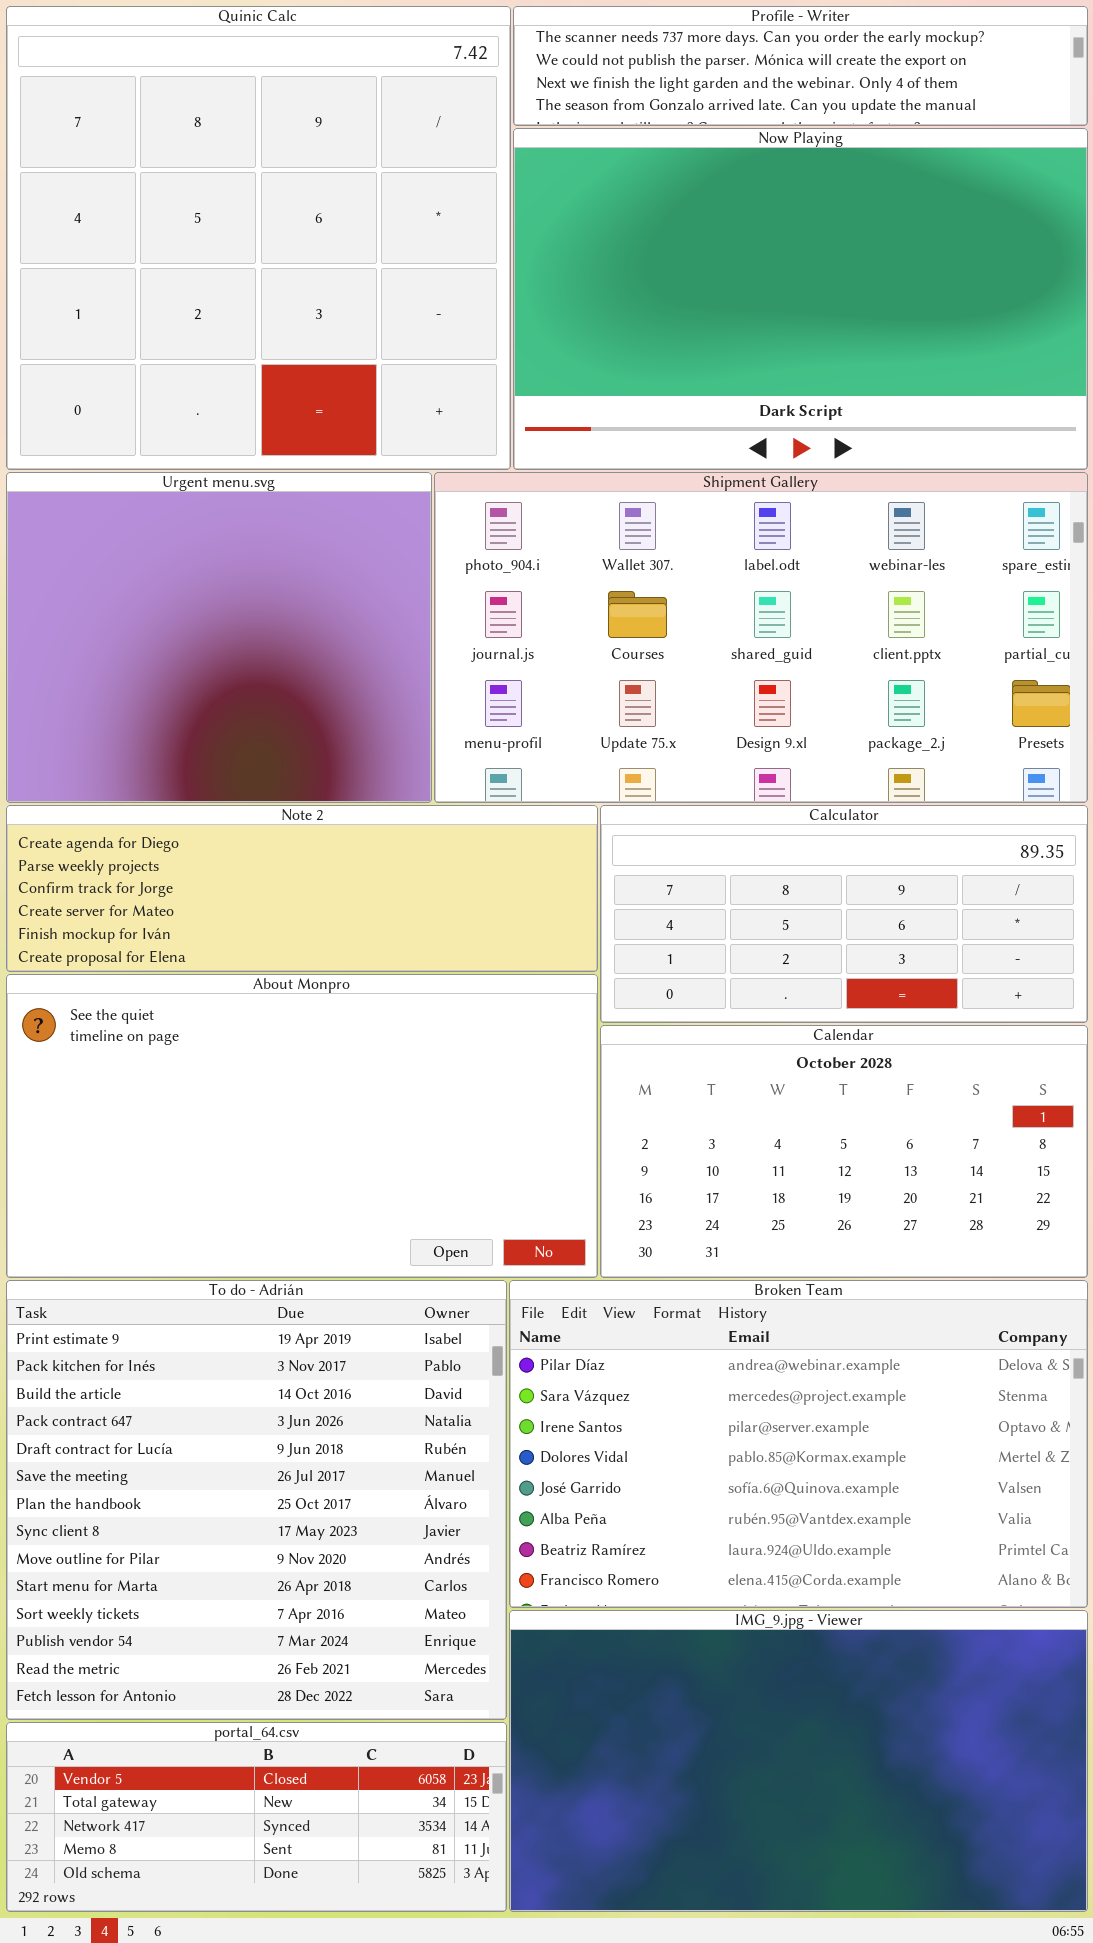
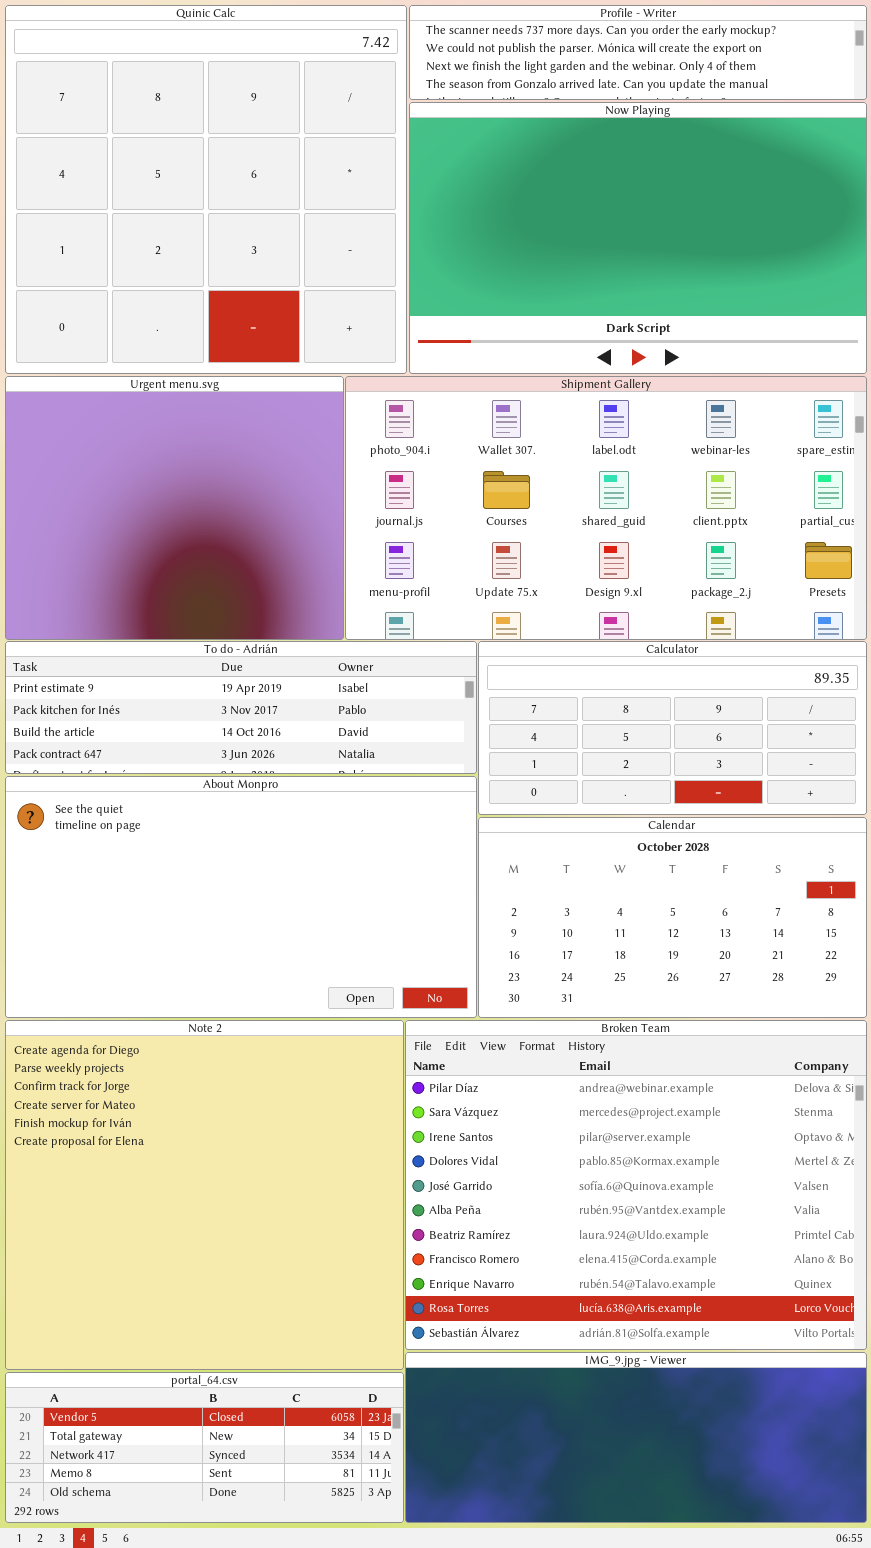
Note 2: [6,805,598,972] -> [5,1020,404,1370], moved, resized
To do - Adrián: [6,1280,507,1720] -> [5,641,477,774], moved, resized
Broken Team: [509,1280,1088,1608] -> [405,1020,867,1350], resized
IMG_9.jpg - Viewer: [509,1610,1088,1912] -> [405,1352,867,1523], resized

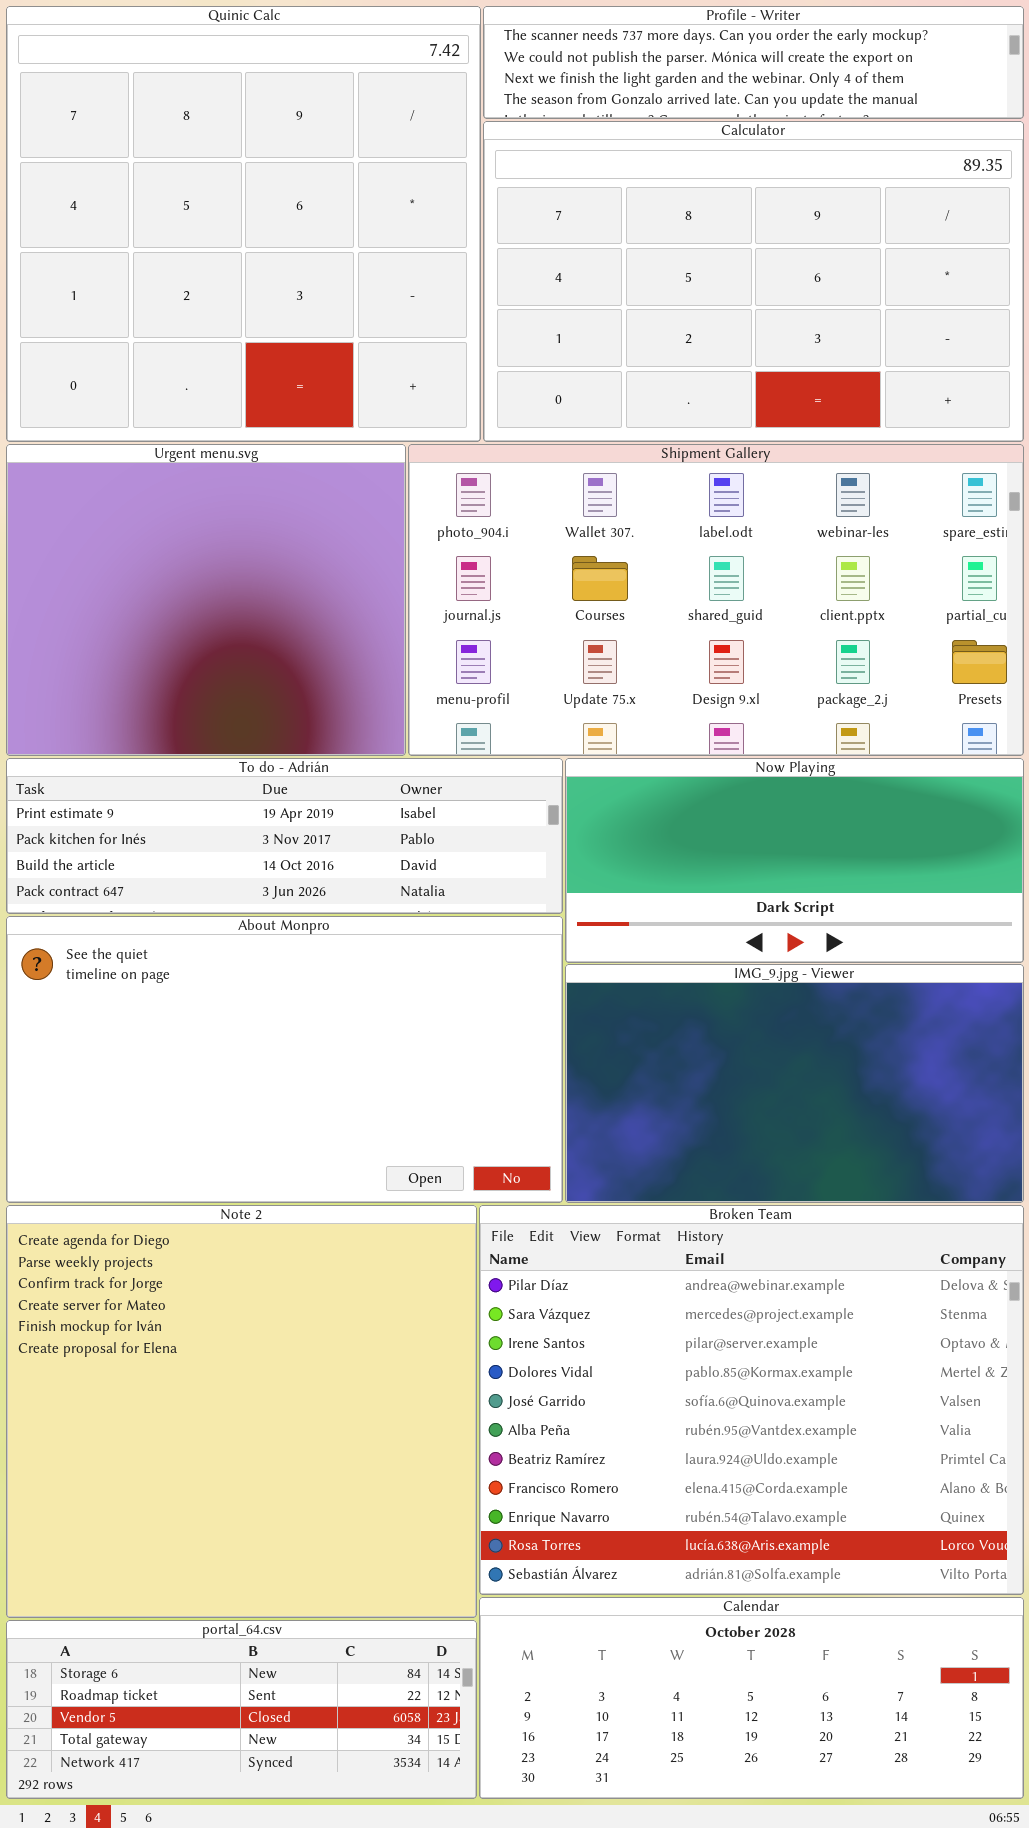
Now Playing: [409,102,867,374] -> [565,758,1024,963], moved, resized
Calculator: [478,641,867,815] -> [483,121,1024,442], moved, resized
Calendar: [478,817,867,1018] -> [479,1597,1024,1799], moved, resized
IMG_9.jpg - Viewer: [405,1352,867,1523] -> [565,964,1024,1203], moved, resized
portal_64.csv: [5,1372,404,1523] -> [6,1620,477,1799], scrolled up 2 rows

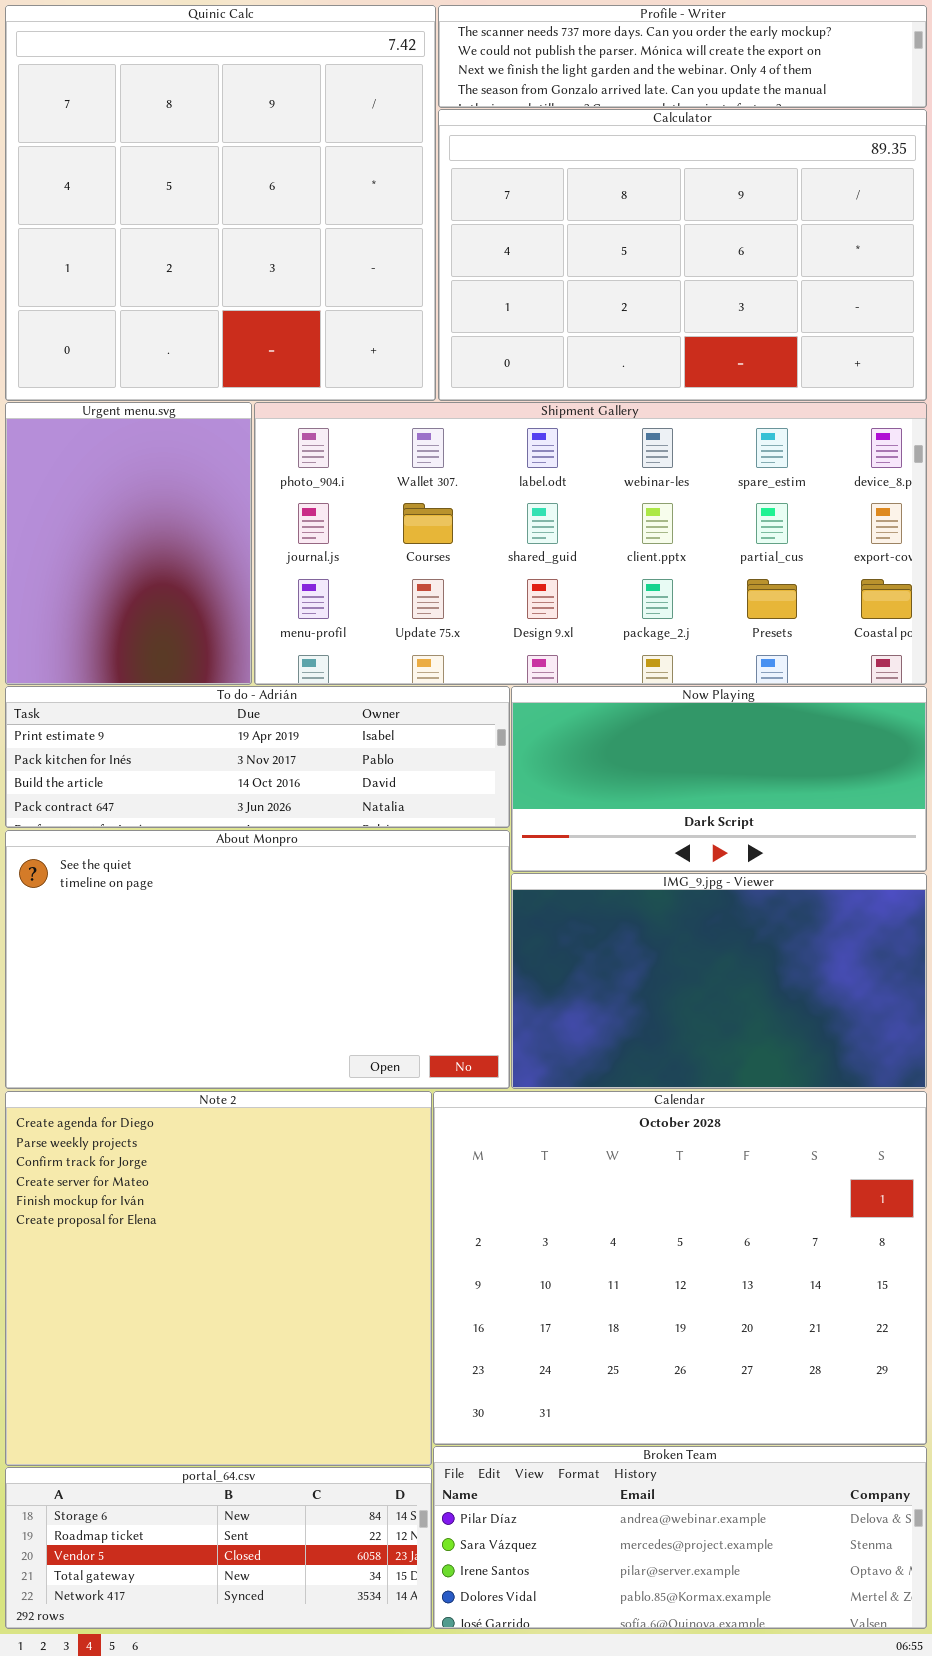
Urgent menu.svg: [6,444,406,756] -> [5,402,252,685], resized
Shipment Gallery: [408,444,1024,756] -> [254,402,927,685], resized
Broken Team: [479,1205,1024,1595] -> [433,1446,927,1629], moved, resized
Calendar: [479,1597,1024,1799] -> [433,1091,927,1445], moved, resized

